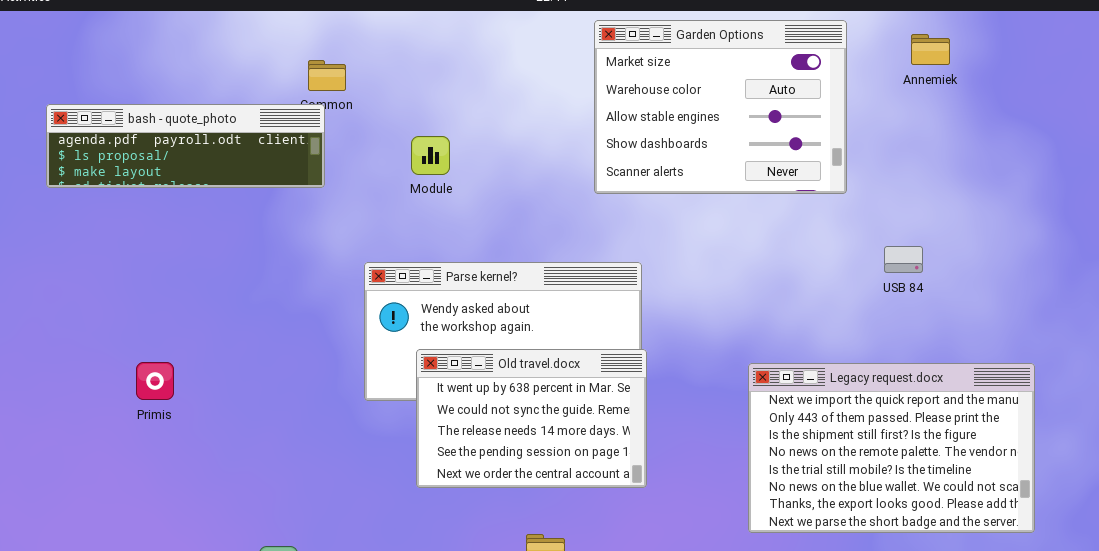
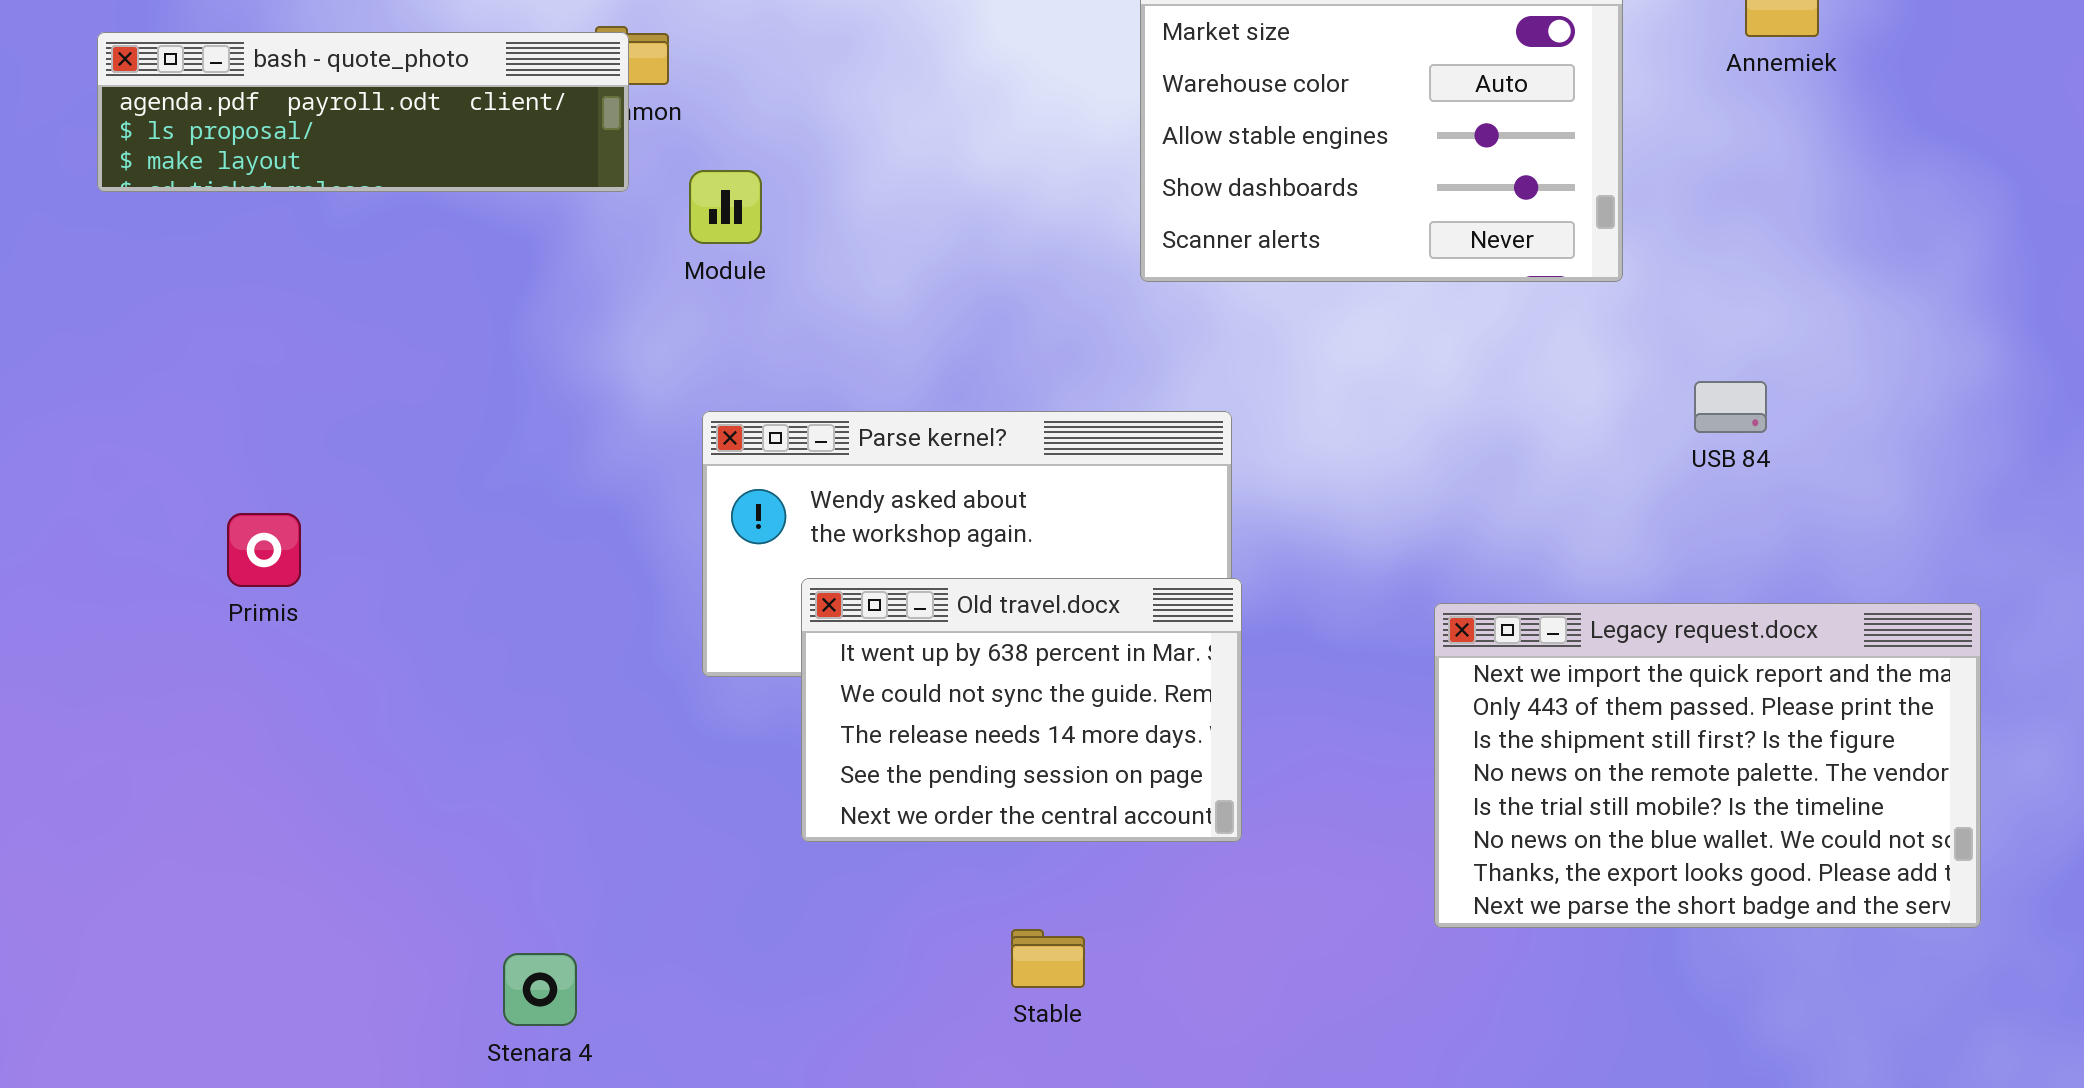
bash - quote_photo: [46,104,325,188] -> [97,32,629,192], moved
Module: [411,136,450,175] -> [689,170,762,244], moved
Primis: [136,362,174,400] -> [227,513,301,587], moved

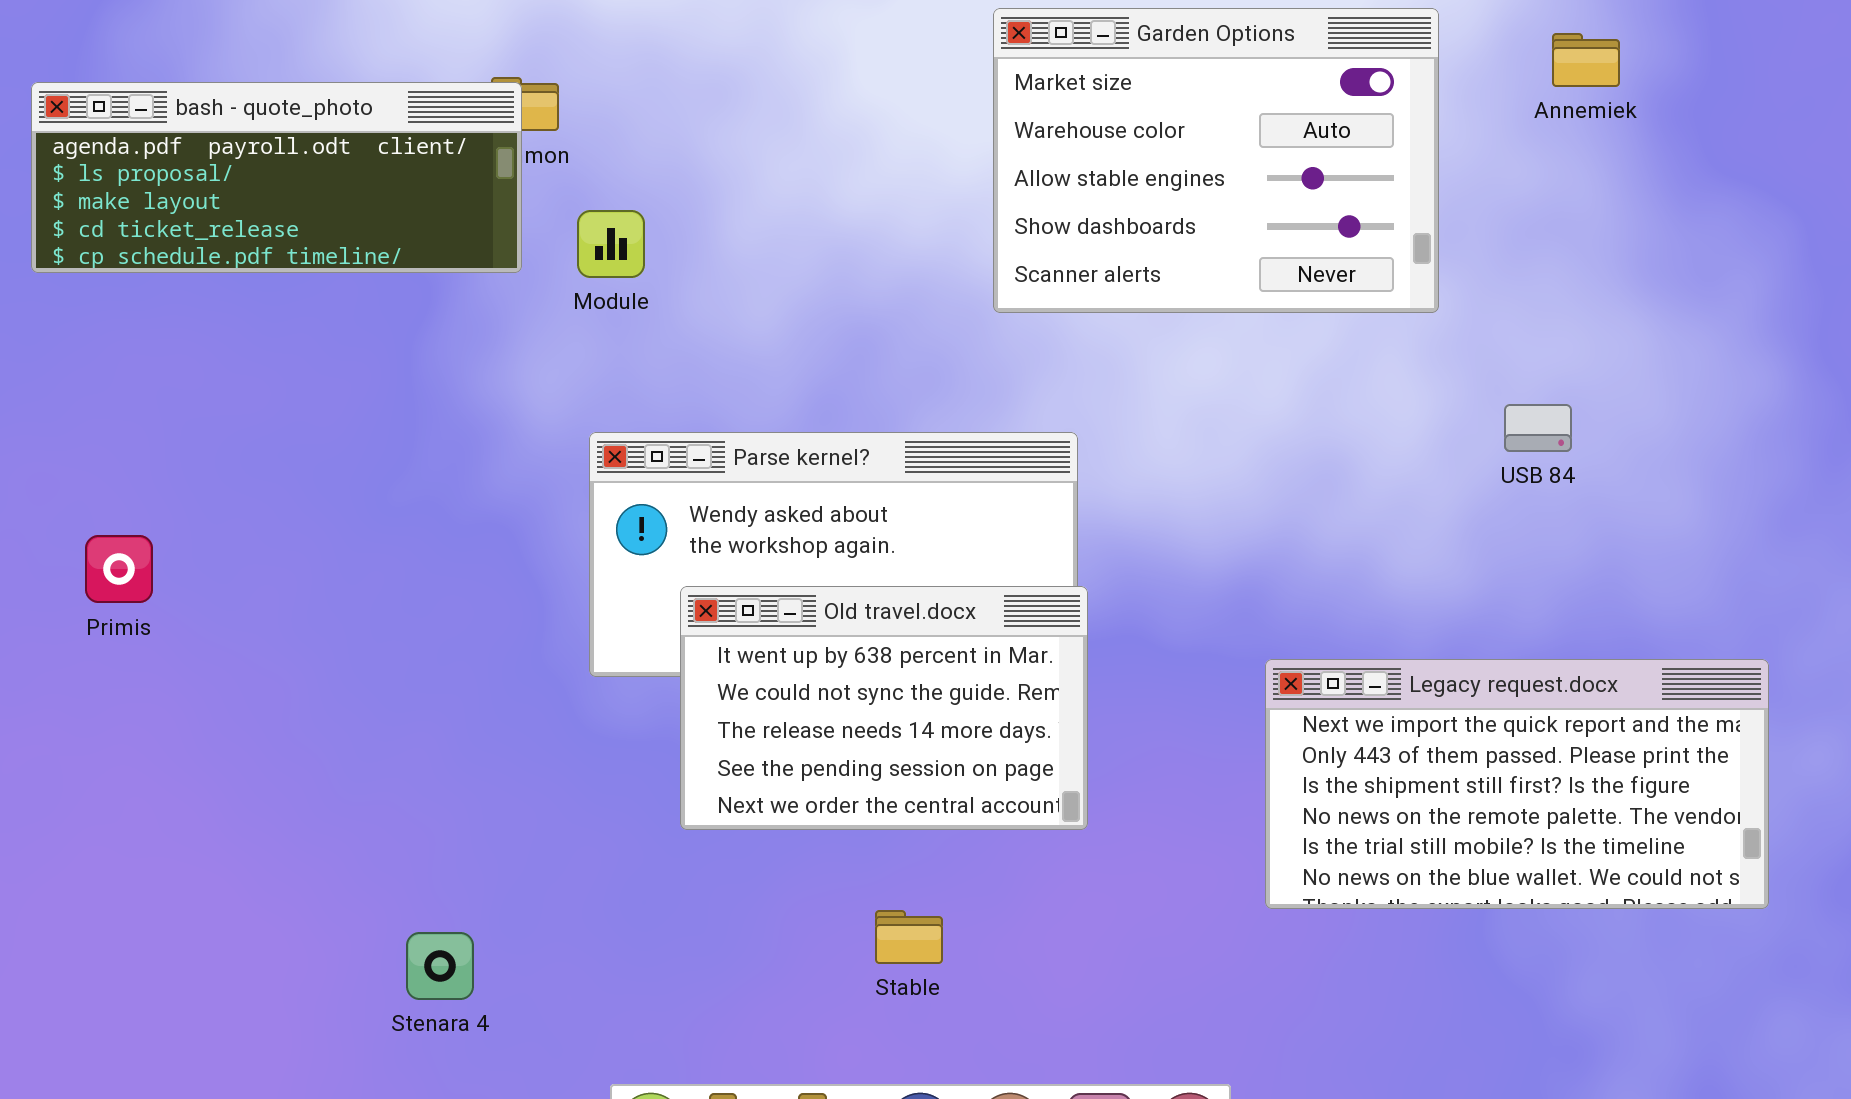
bash - quote_photo: [97,32,629,192] -> [31,82,522,273], resized
Primis: [227,513,301,587] -> [85,535,153,603], moved
Legacy request.docx: [1434,603,1981,928] -> [1265,659,1769,909], resized

